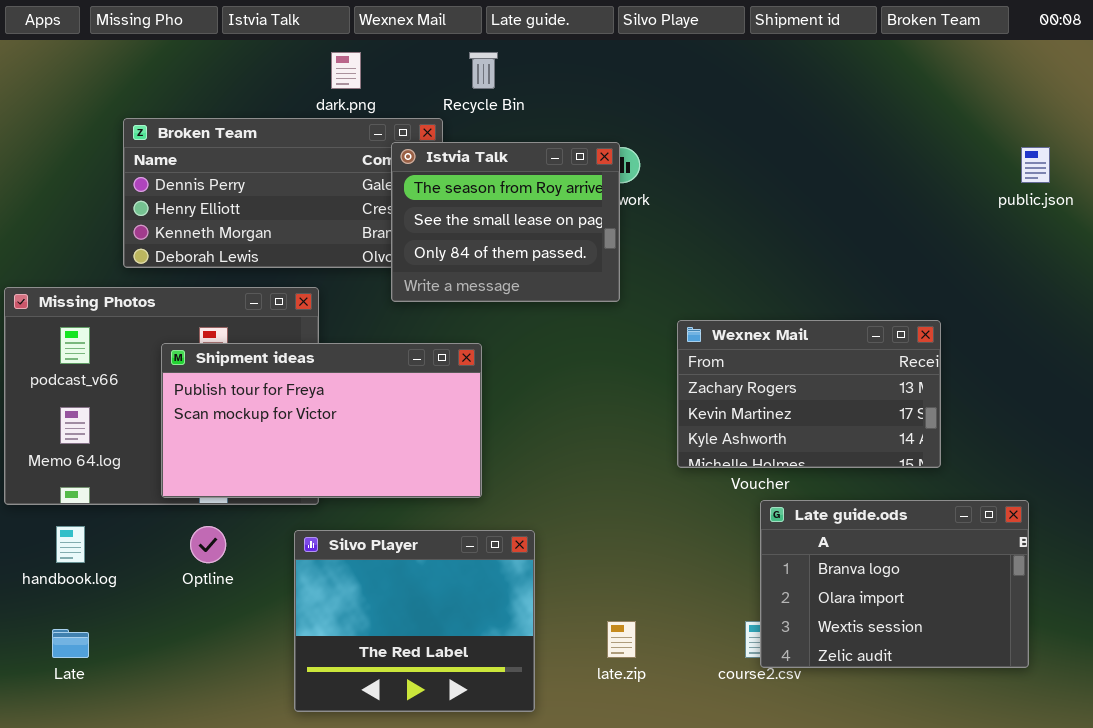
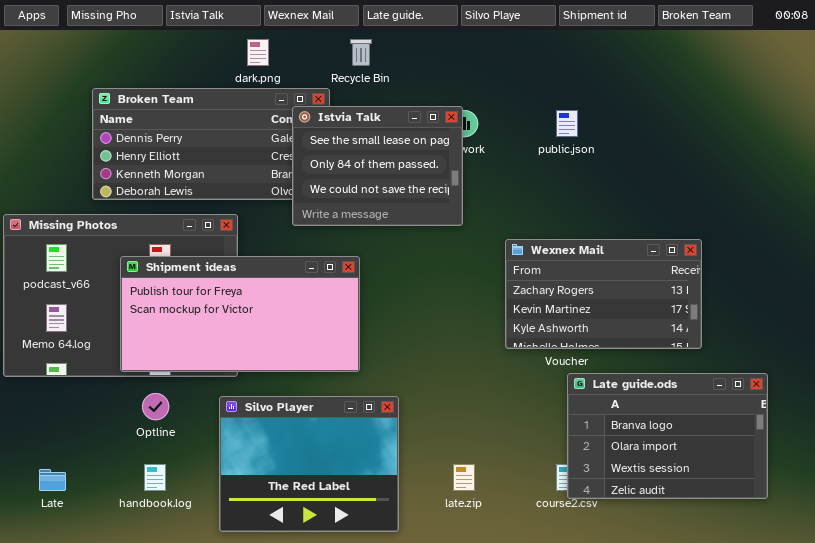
Istvia Talk: [391,142,620,302] -> [292,106,463,226], scrolled down 1 row
public.json: [1021,147,1050,183] -> [556,110,578,137], moved
handbook.log: [56,526,85,563] -> [144,464,166,491], moved

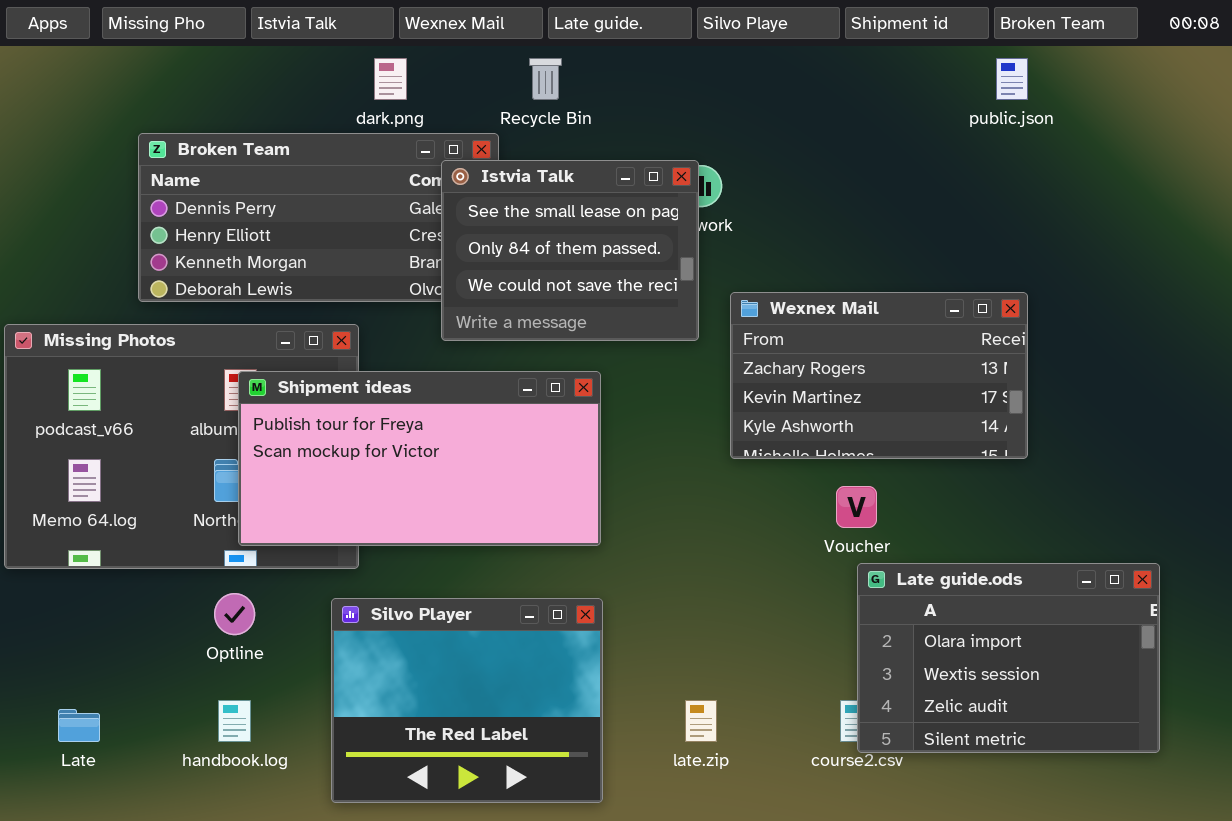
public.json: [556,110,578,137] -> [996,58,1028,100], moved
Wexnex Mail: [505,239,702,349] -> [730,292,1028,459], moved
Shipment ideas: [120,256,360,372] -> [238,371,601,546], moved
Late guide.ods: [567,373,768,499] -> [857,563,1160,753], scrolled down 1 row

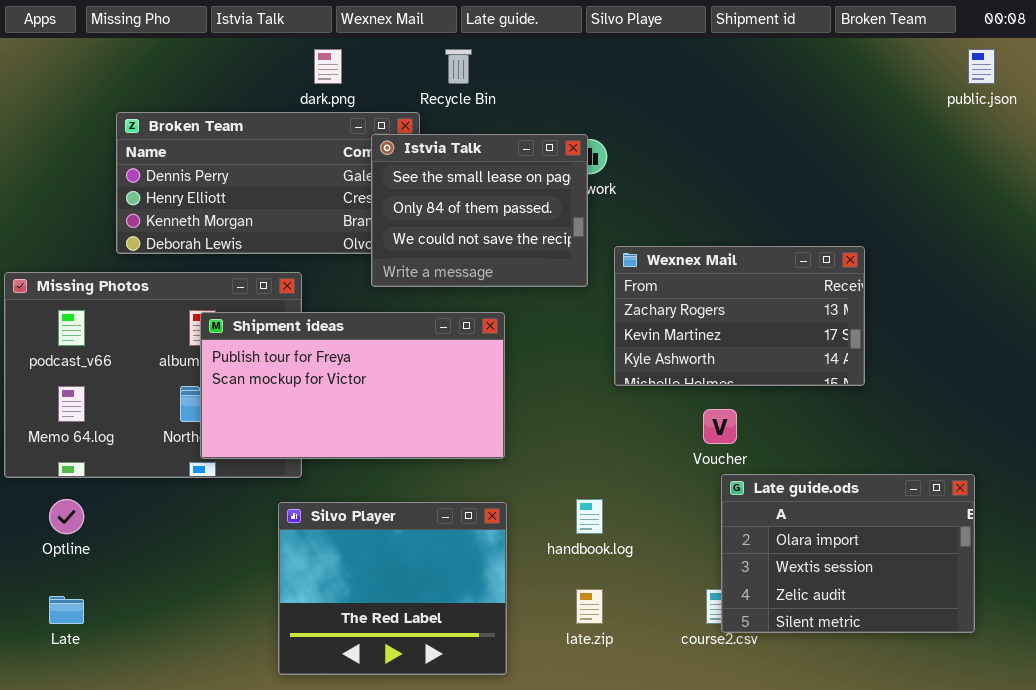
public.json: [996,58,1028,100] -> [968,49,995,84], moved
Optline: [214,593,255,635] -> [49,499,84,534], moved
handbook.log: [218,700,251,742] -> [576,499,603,534], moved

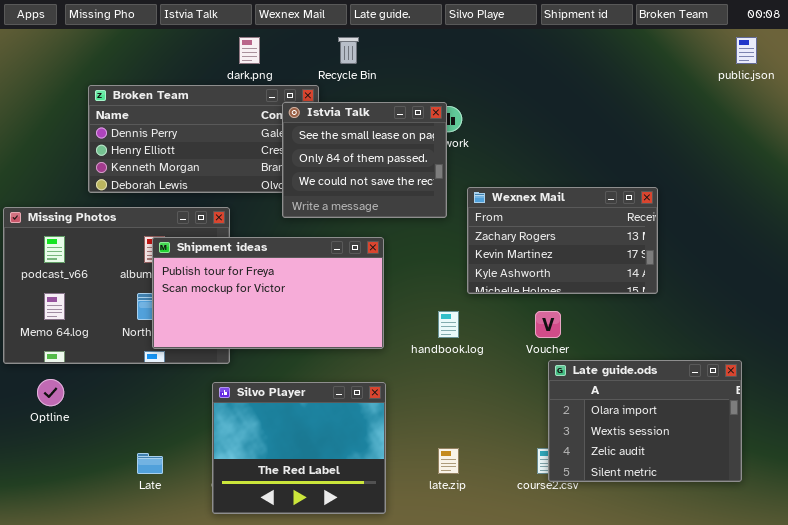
handbook.log: [576,499,603,534] -> [438,311,459,338], moved
Late: [49,596,84,624] -> [137,453,163,474], moved

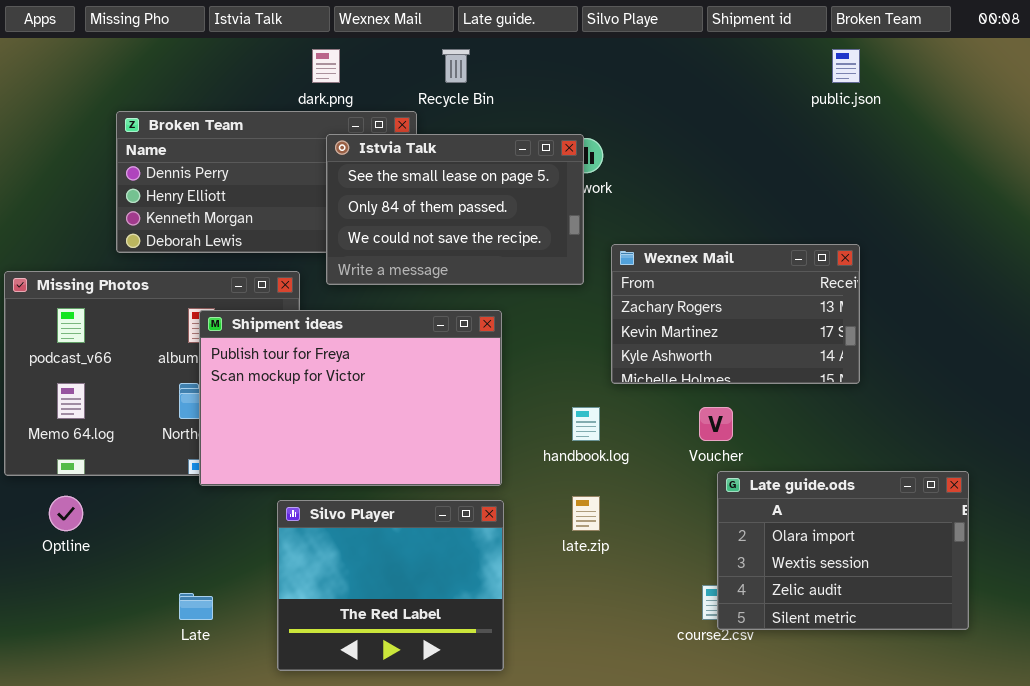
public.json: [736,37,757,64] -> [832,49,860,83], moved
Istvia Talk: [282,102,447,218] -> [326,134,584,285], resized
Shipment ideas: [152,237,384,349] -> [199,310,502,486], resized
late.zip: [438,448,459,474] -> [572,496,600,531], moved

